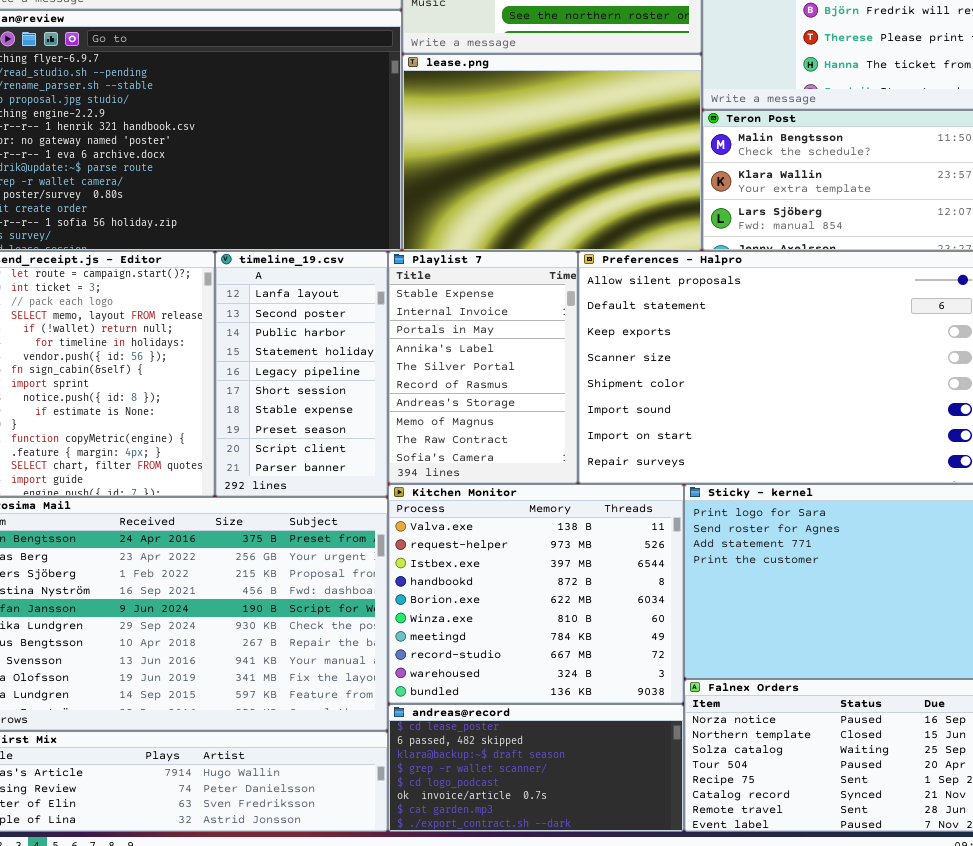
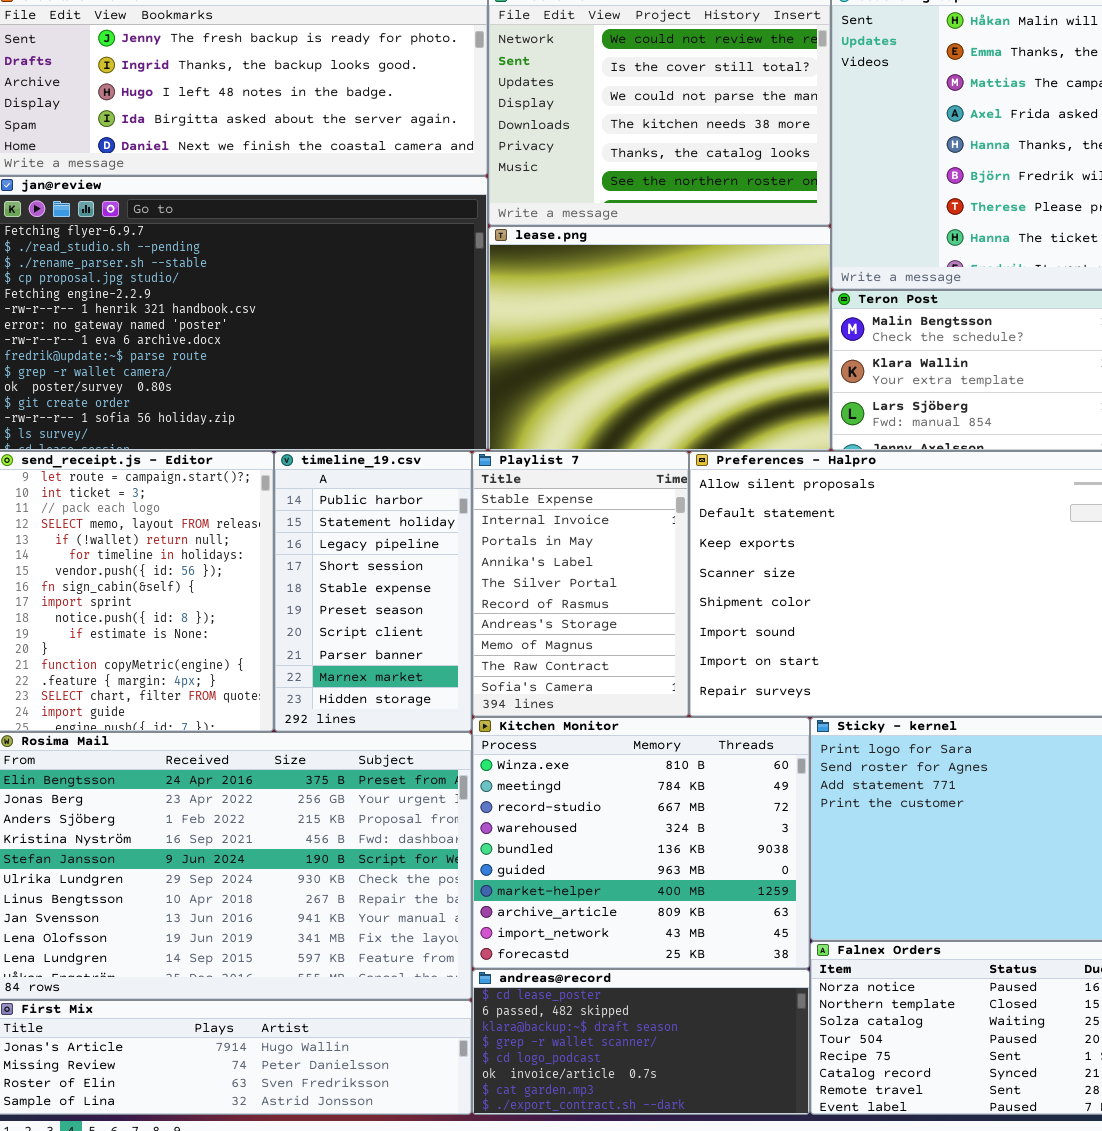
timeline_19.csv: [215,251,388,497] -> [274,451,472,732], scrolled down 2 rows
Kitchen Monitor: [388,484,684,704] -> [472,717,810,969], scrolled down 5 rows

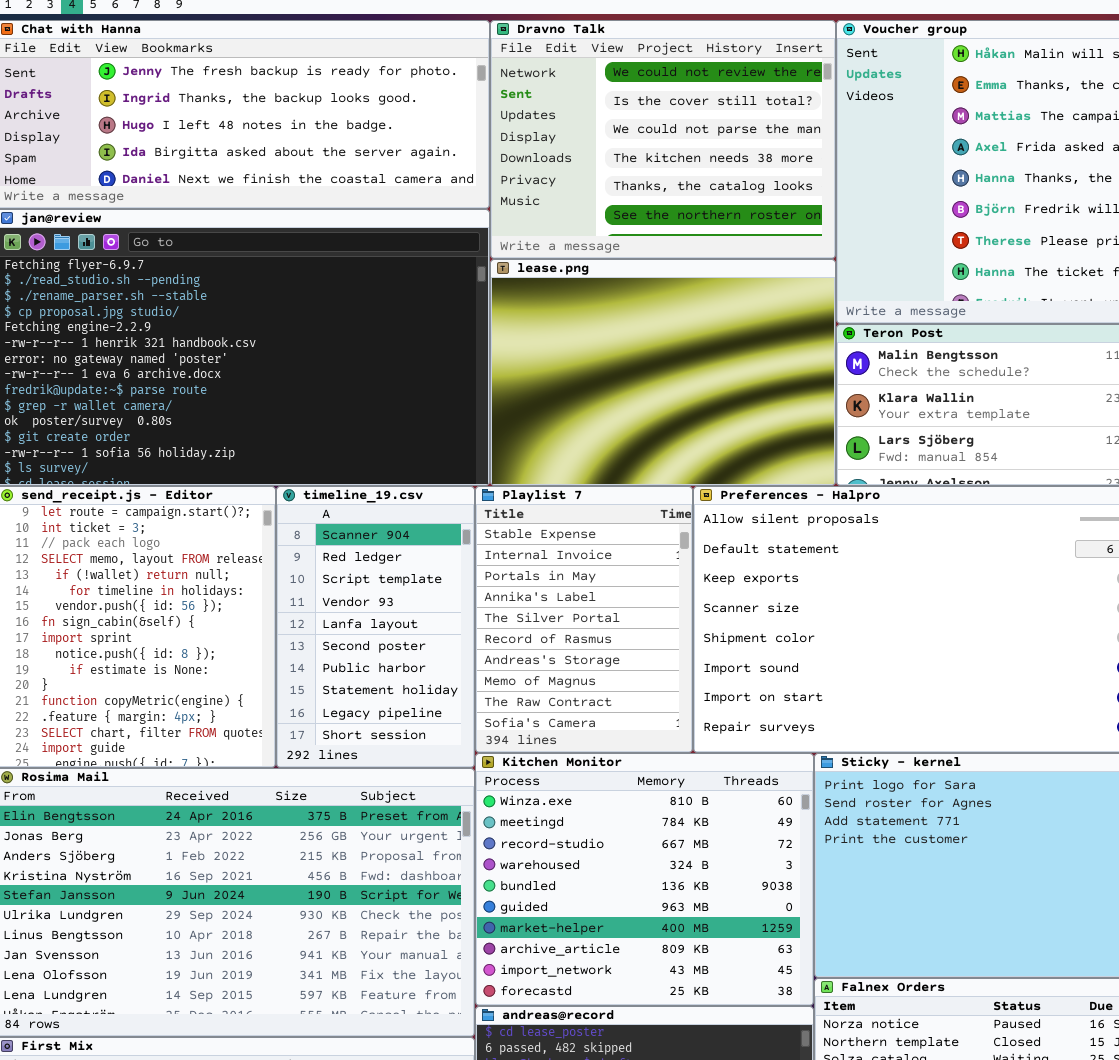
timeline_19.csv: [274,451,472,732] -> [276,486,475,768], scrolled up 6 rows

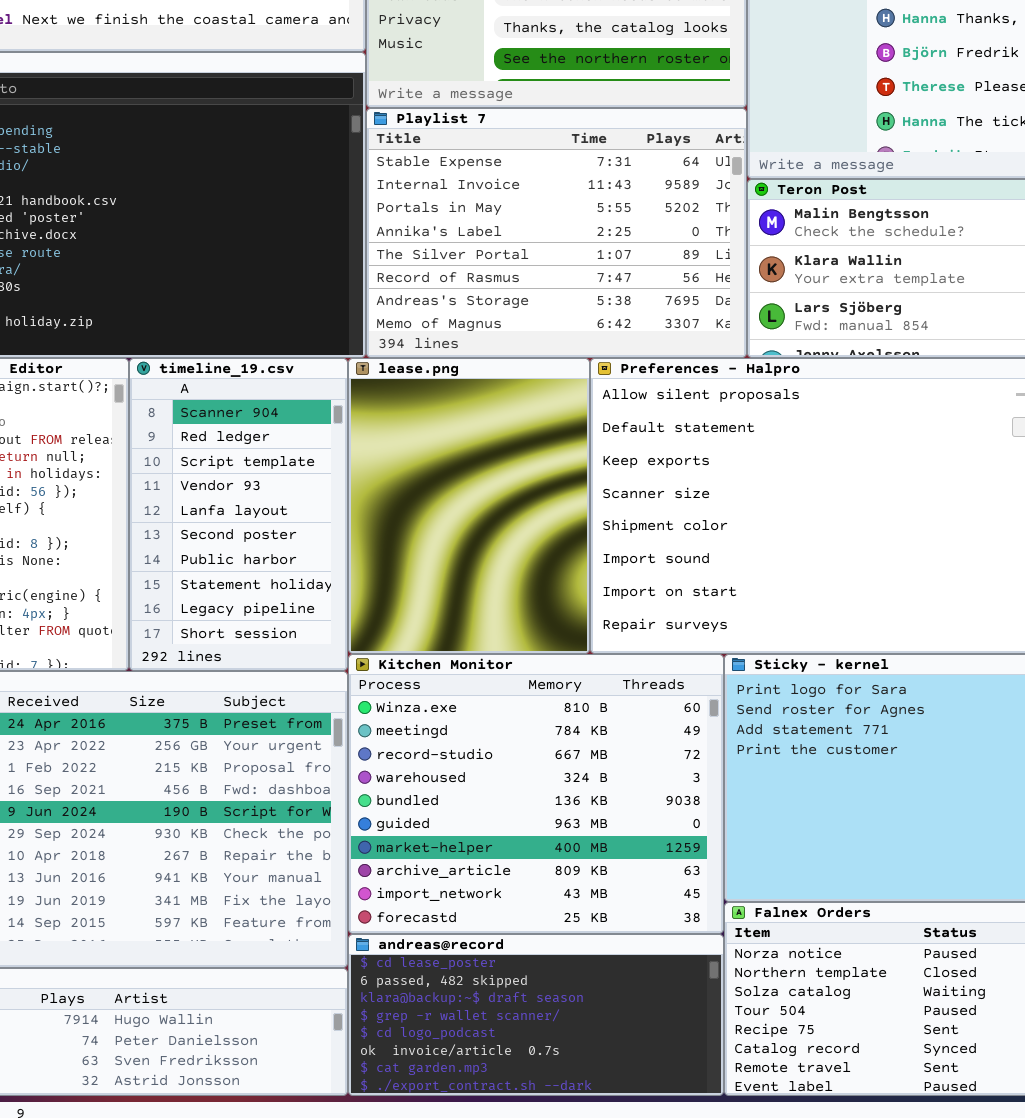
lease.png: [490,259,836,486] -> [348,358,590,654], moved, resized
Playlist 7: [475,486,693,753] -> [366,108,747,358], moved, resized

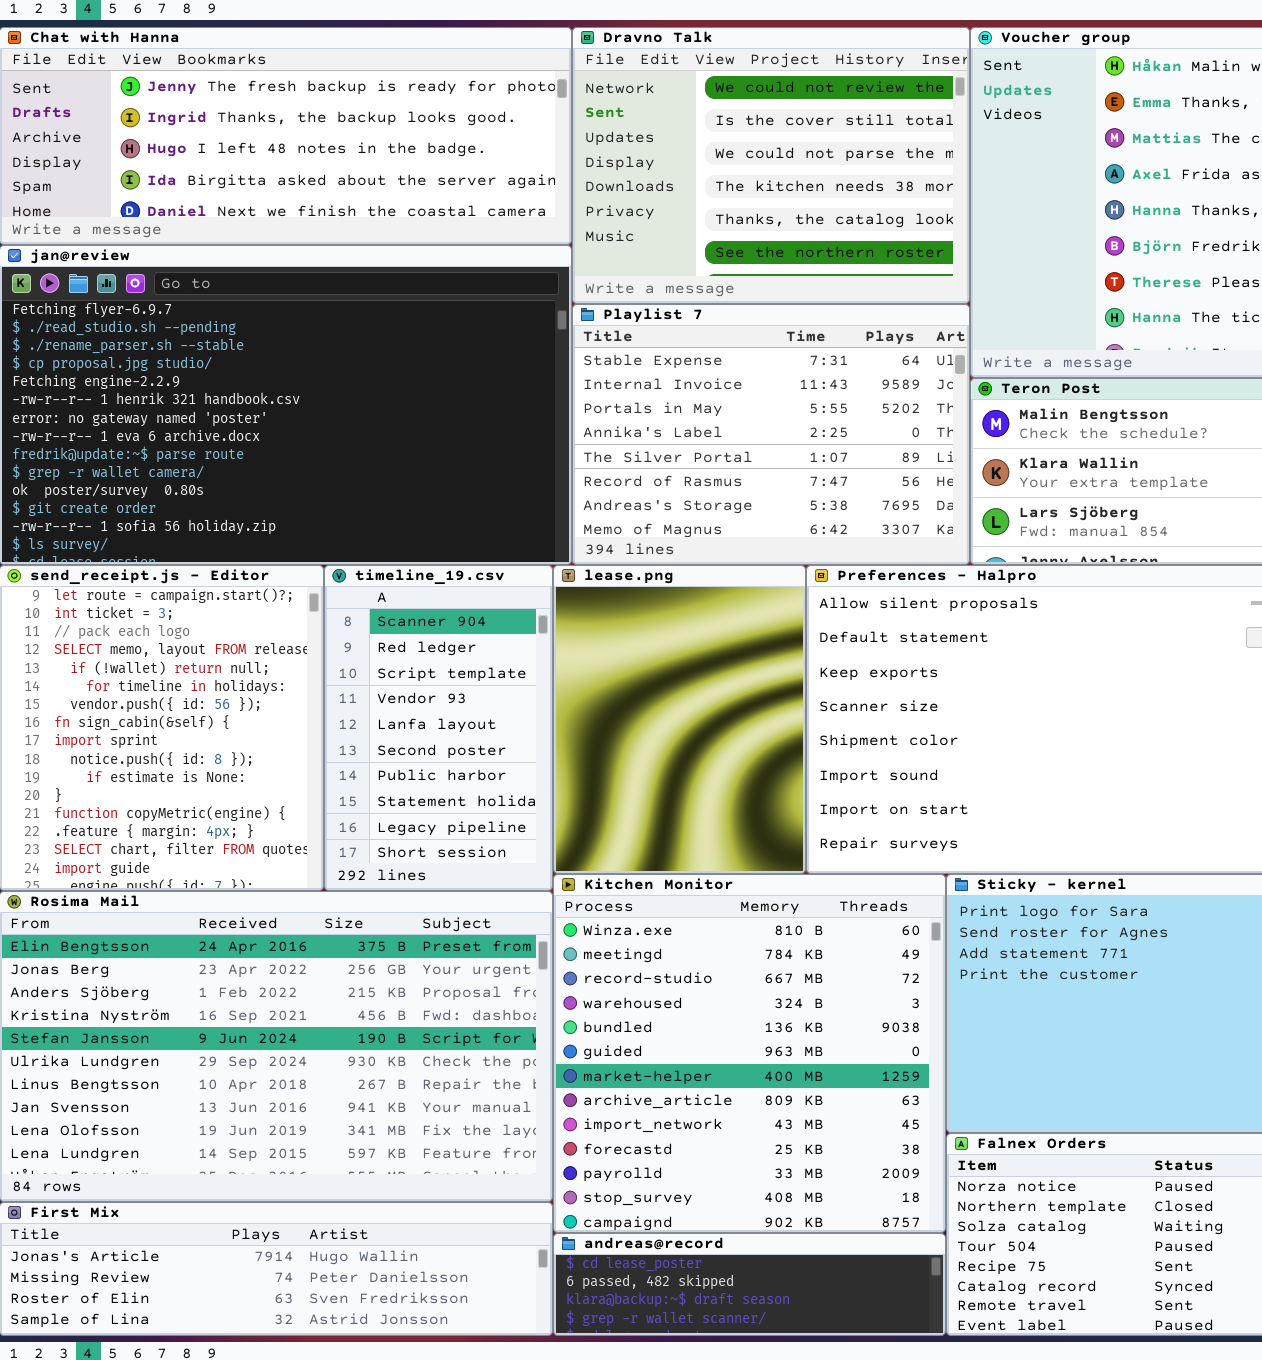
Kitchen Monitor: [348,654,724,934] -> [553,874,946,1233], resized
andreas@record: [348,934,724,1096] -> [553,1233,946,1336], resized

